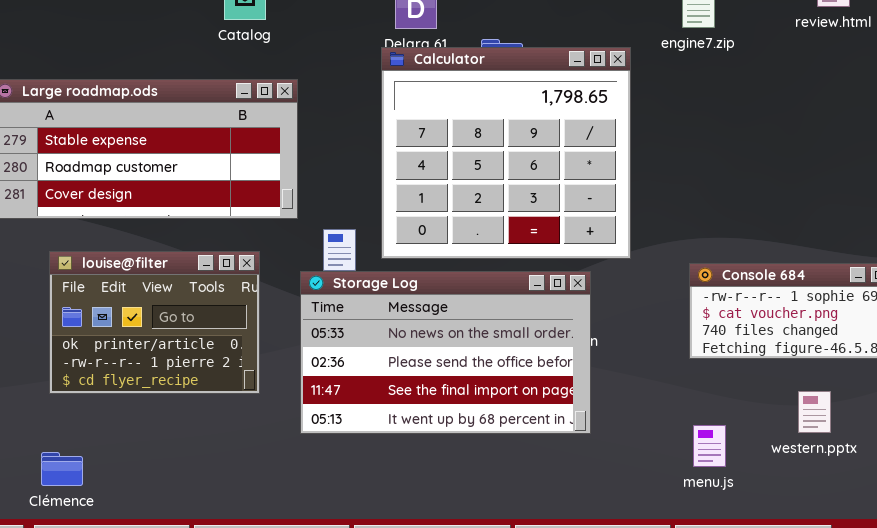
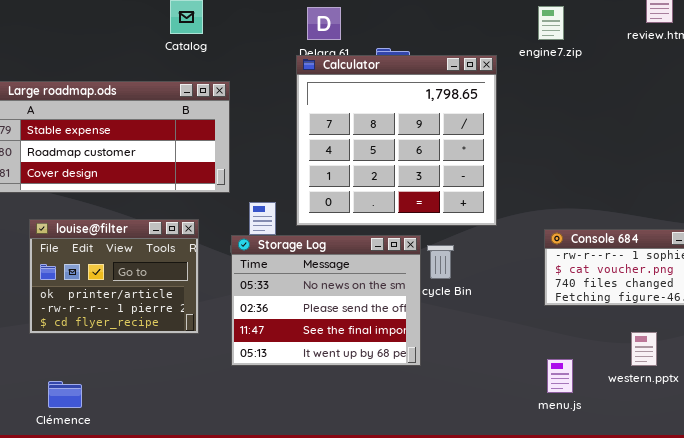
Storage Log: [300,271,591,434] -> [231,235,421,366], resized
Clémence: [41,452,83,486] -> [48,381,82,408], moved

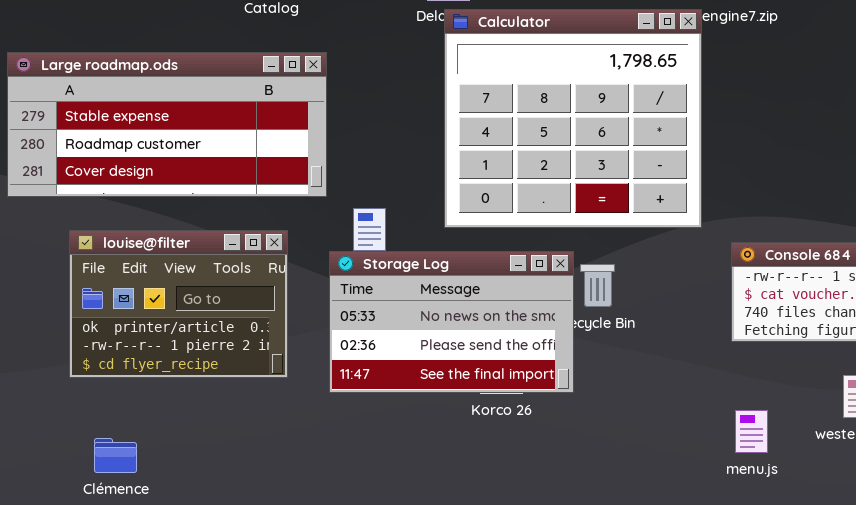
Calculator: [296,55,497,226] -> [444,9,702,228], moved
Storage Log: [231,235,421,366] -> [329,251,574,393], resized

